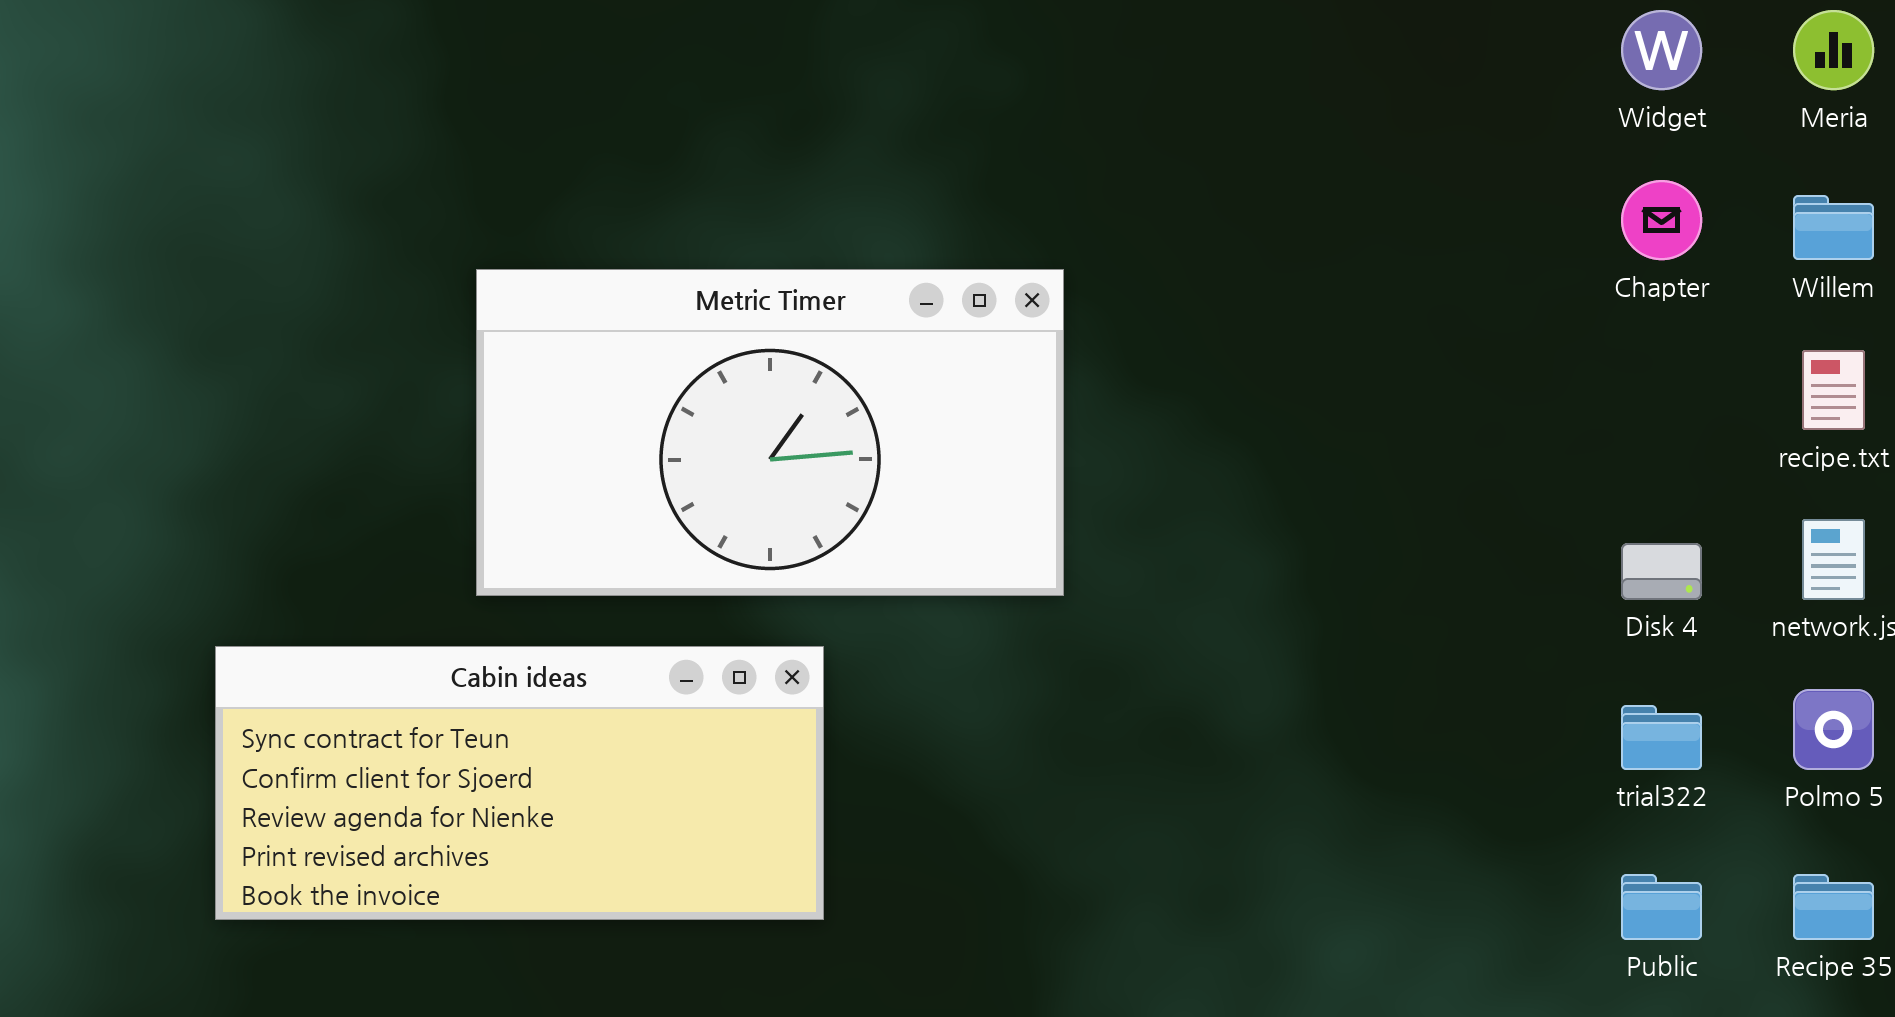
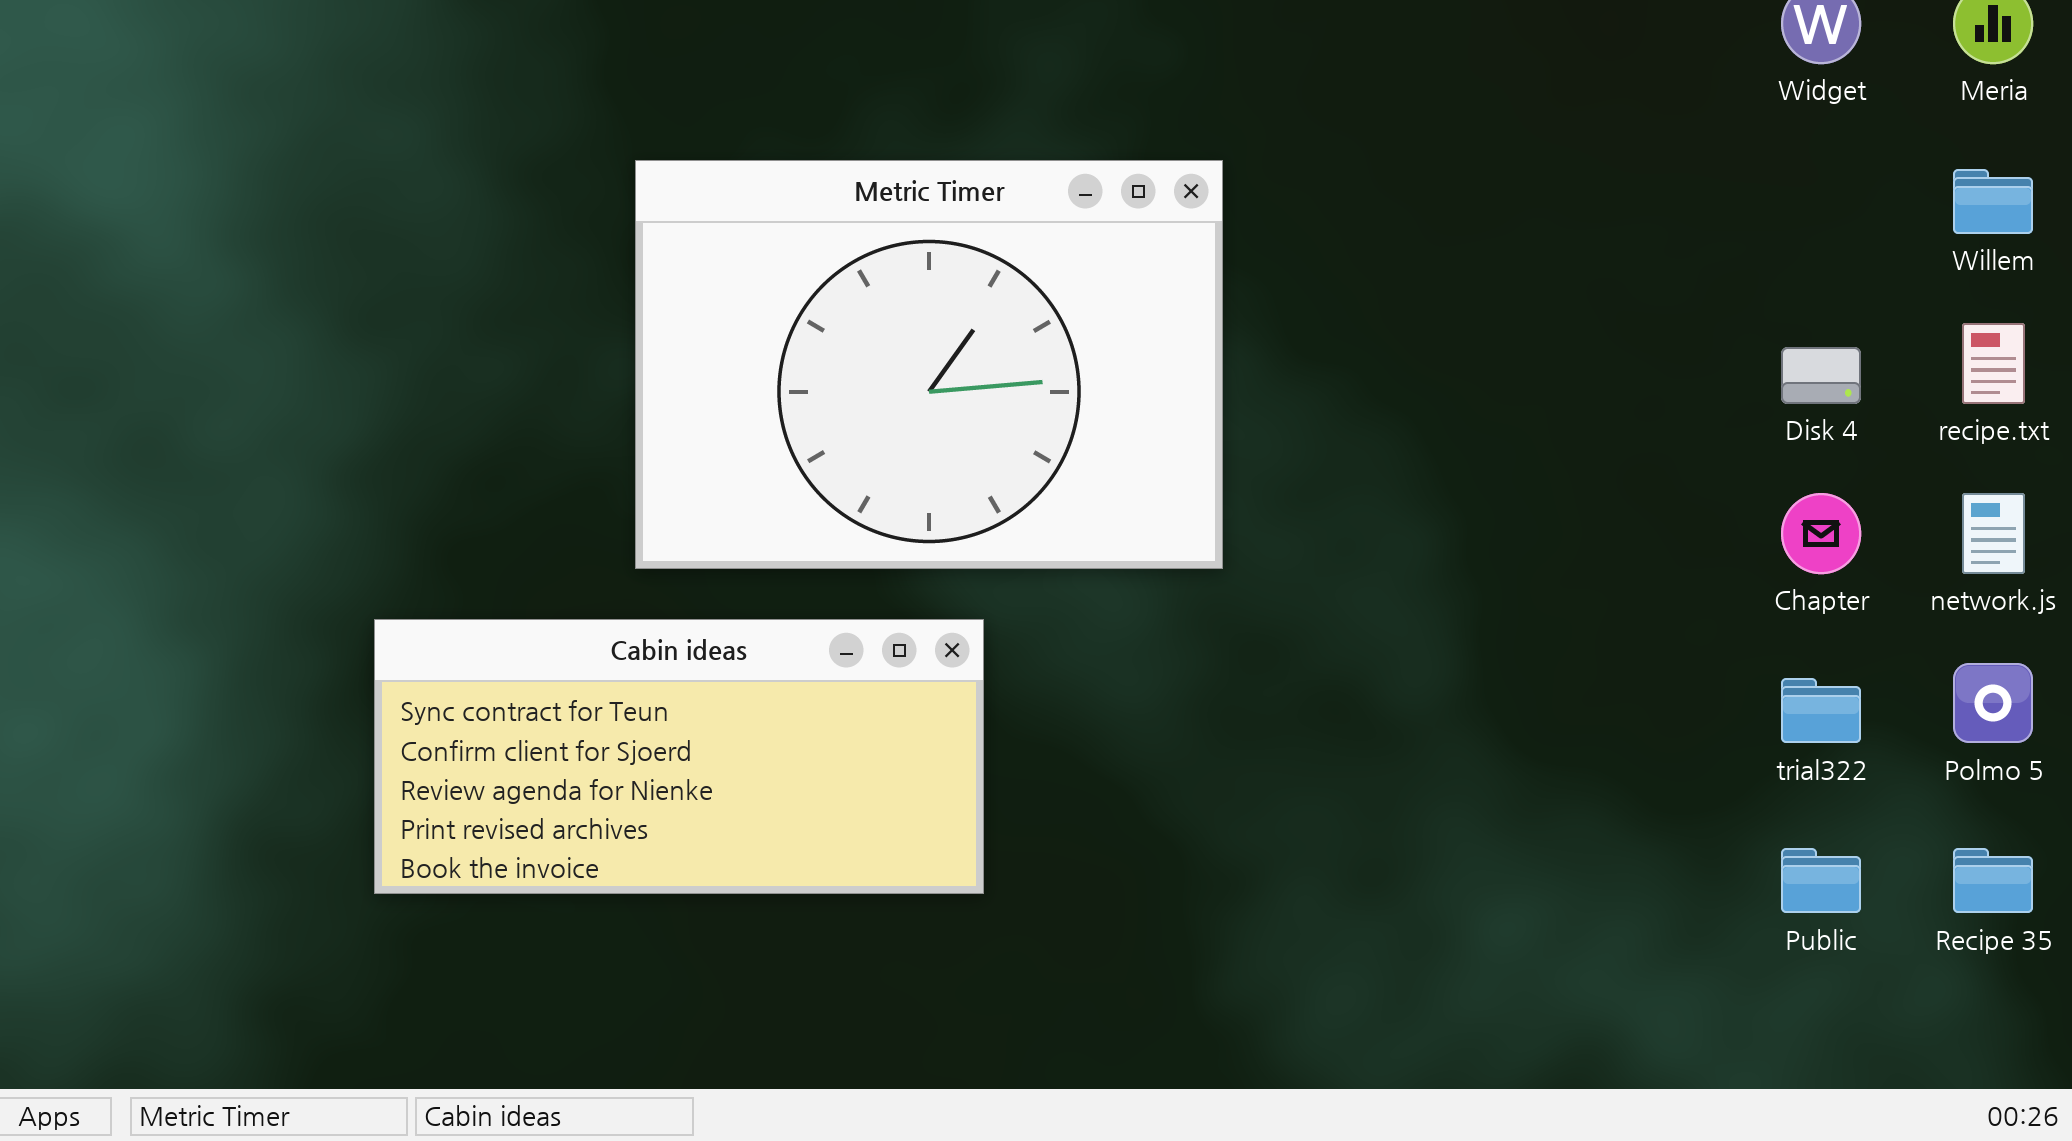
Chapter: [1621,180,1702,260] -> [1781,493,1861,574], moved
Metric Timer: [476,269,1064,596] -> [635,160,1223,569], resized
Disk 4: [1621,543,1702,600] -> [1781,347,1861,404], moved

